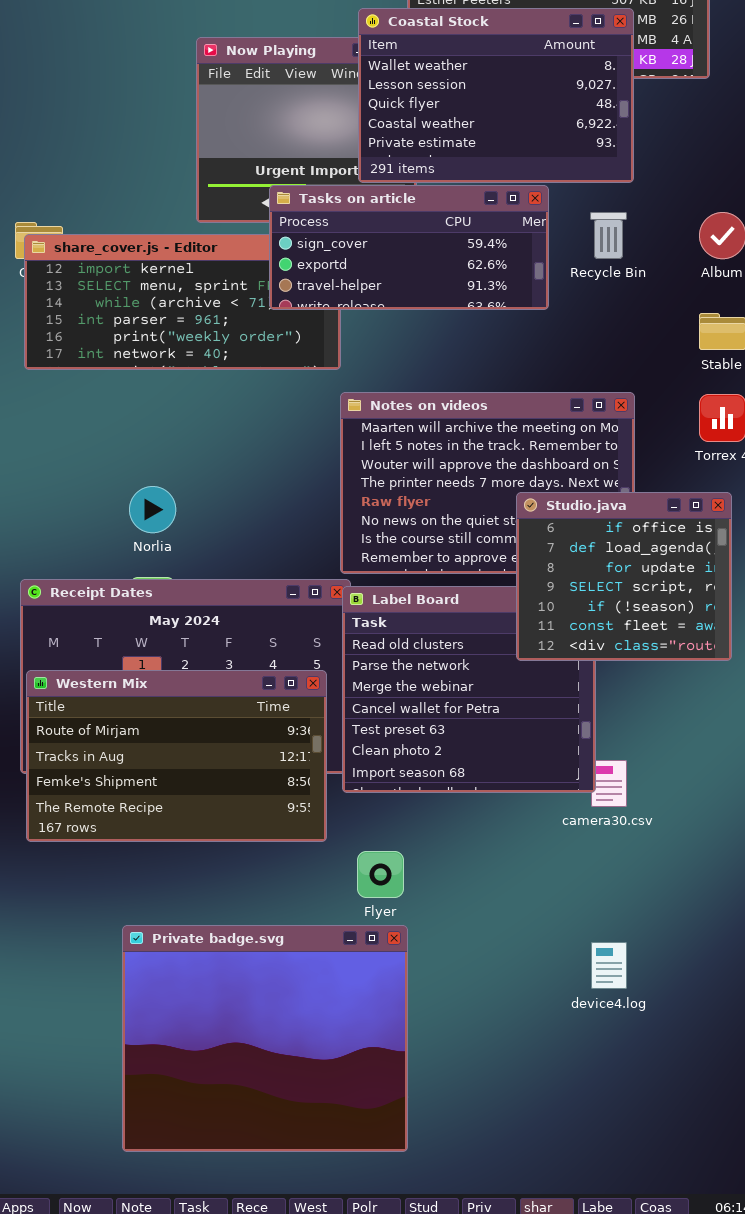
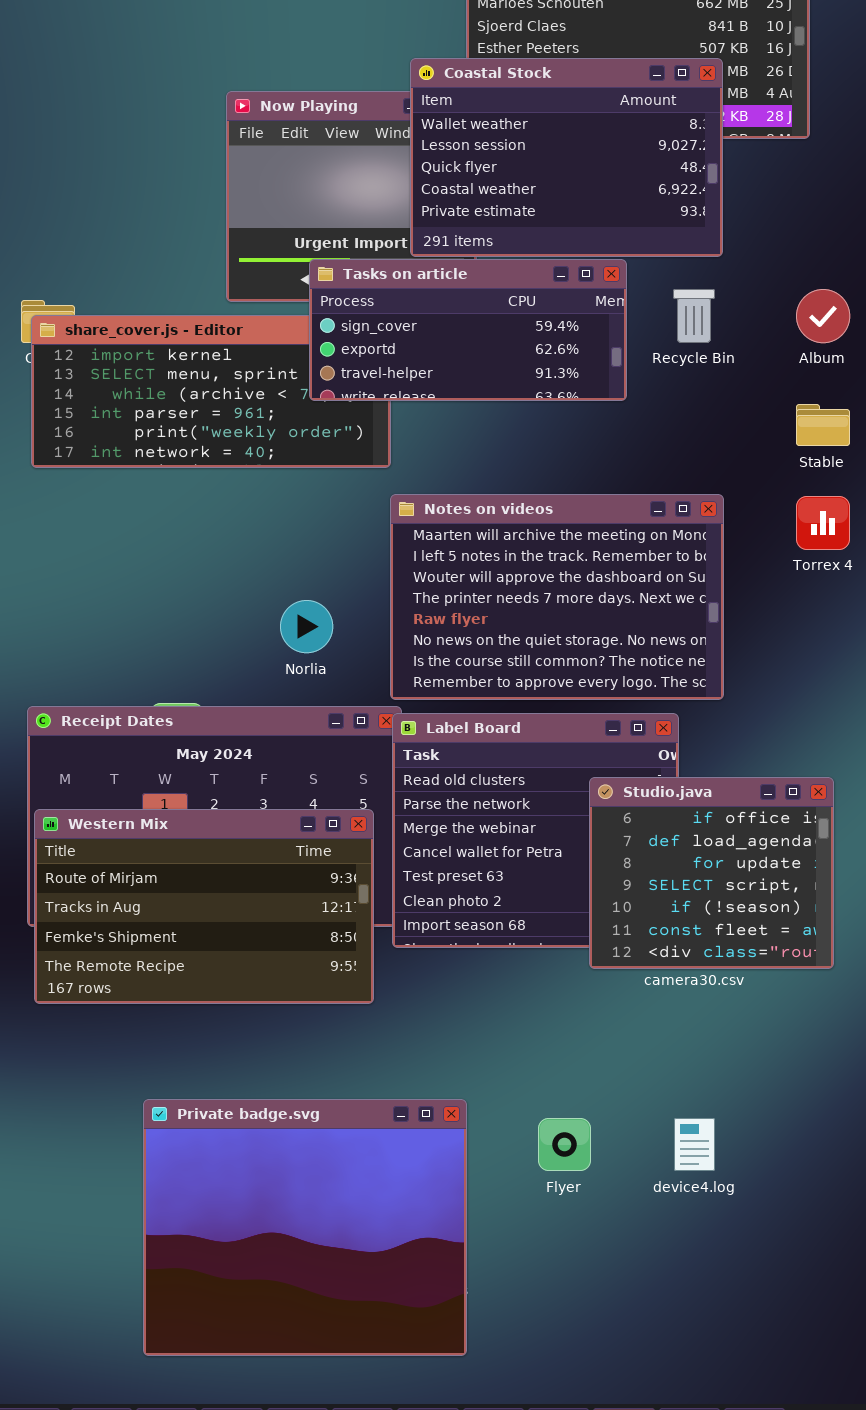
Norlia: [129,486,176,533] -> [280,600,333,653], moved
Studio.java: [516,492,732,661] -> [589,777,834,969], moved
Flyer: [357,851,404,898] -> [538,1118,591,1171], moved

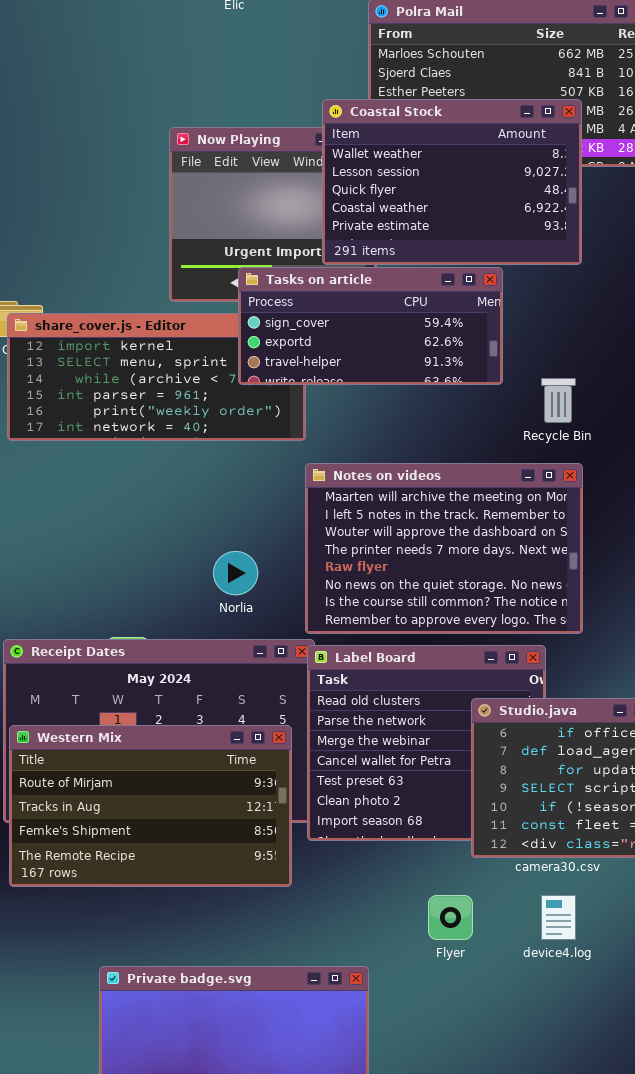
Recycle Bin: [673,289,715,343] -> [541,378,576,423], moved
Flyer: [538,1118,591,1171] -> [428,895,473,940], moved
device4.log: [674,1118,715,1171] -> [541,895,576,940], moved

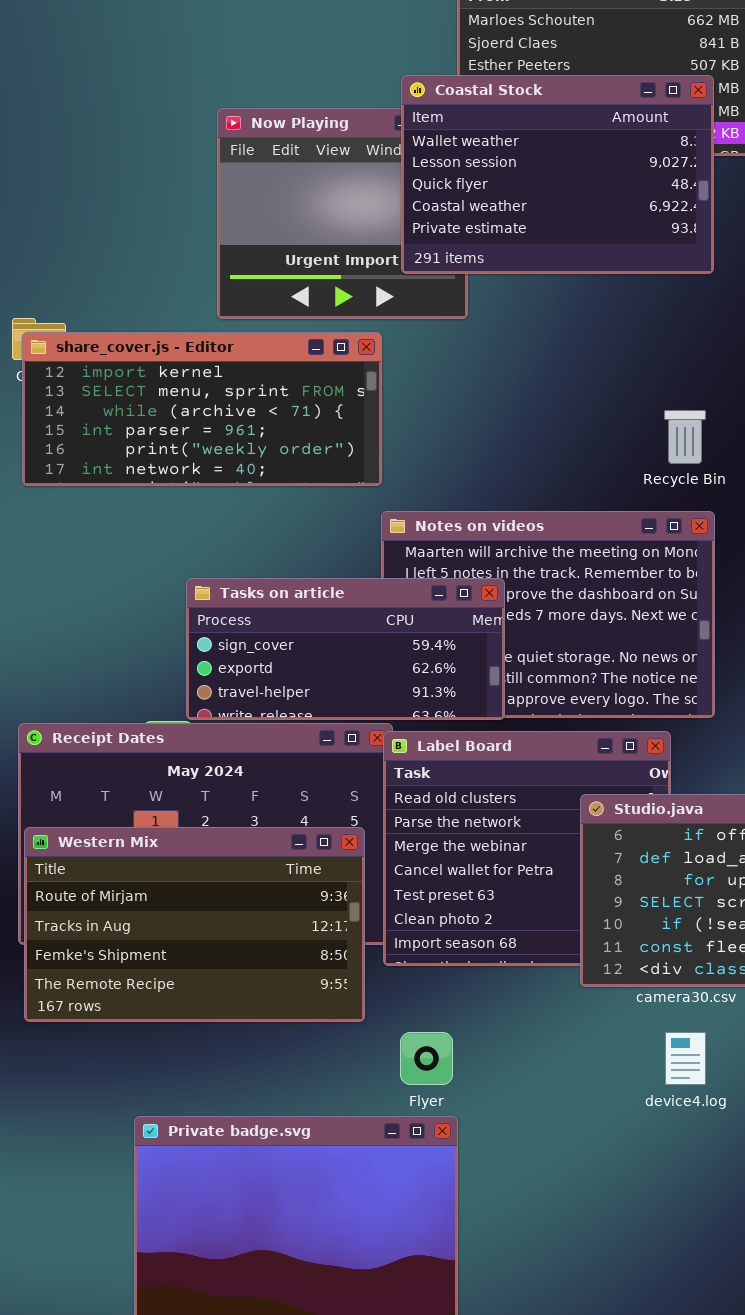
Tasks on article: [238,267,503,385] -> [186,578,505,720], moved
Flyer: [428,895,473,940] -> [400,1032,453,1085], moved

